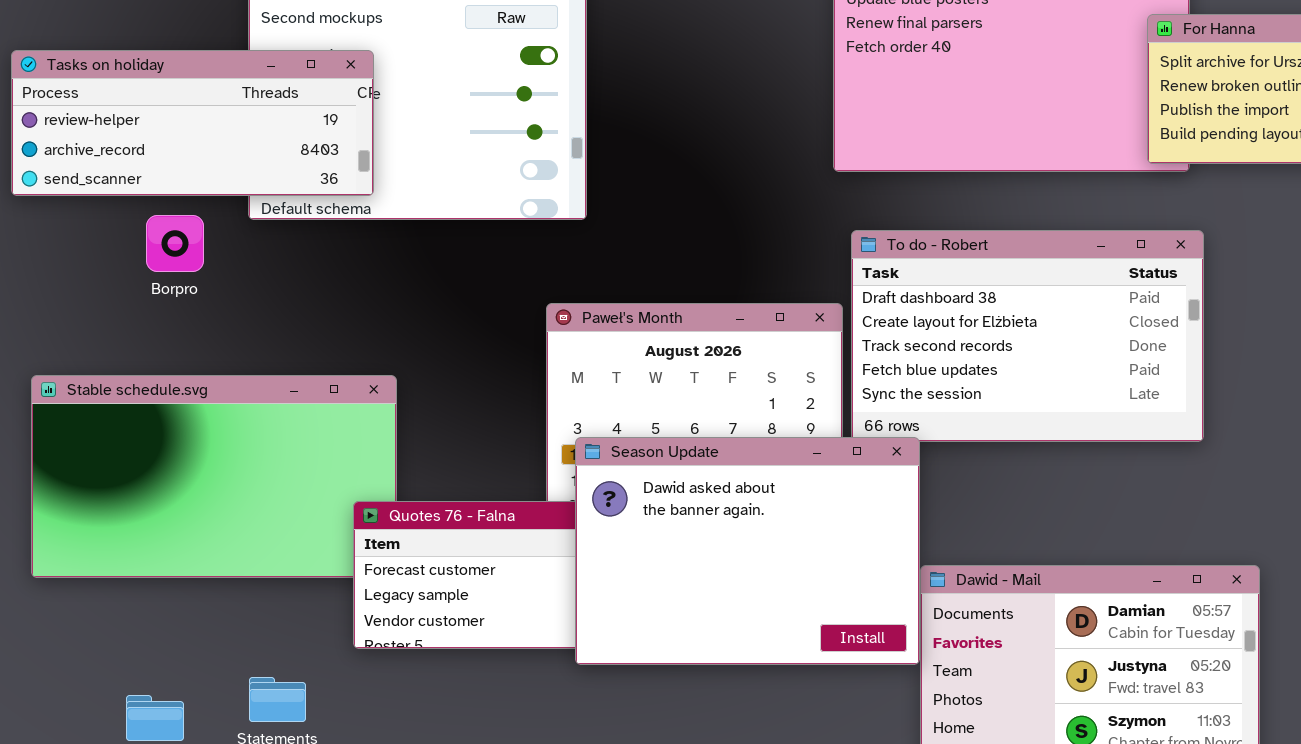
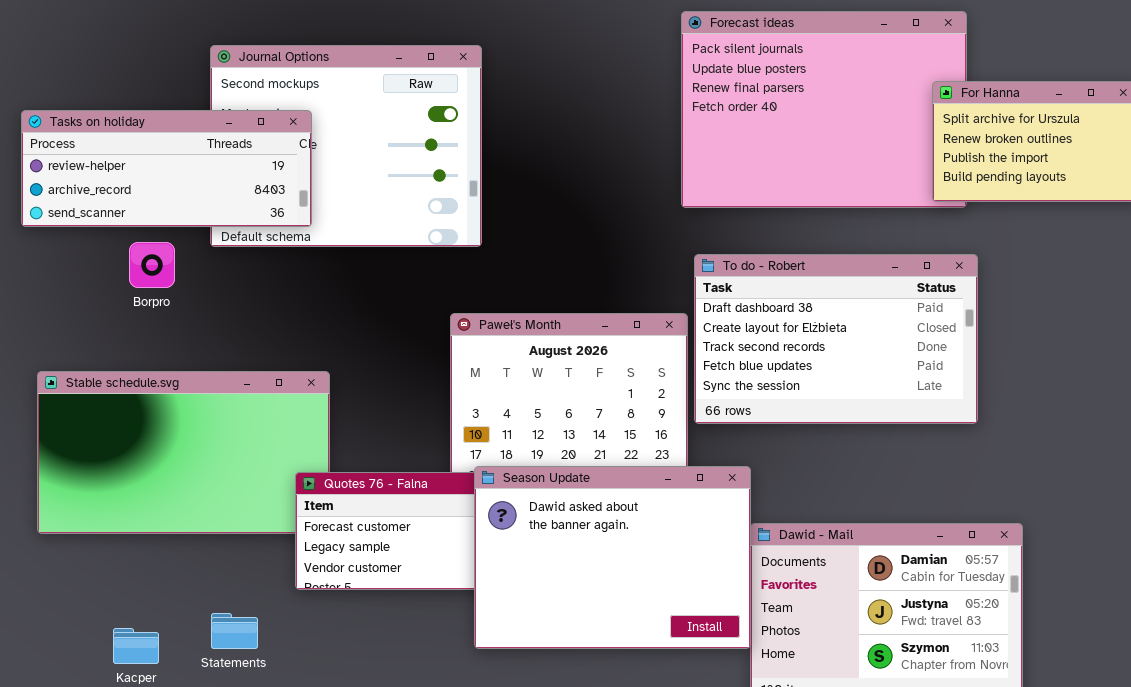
Season Update: [575,437,920,665] -> [474,466,751,649], moved

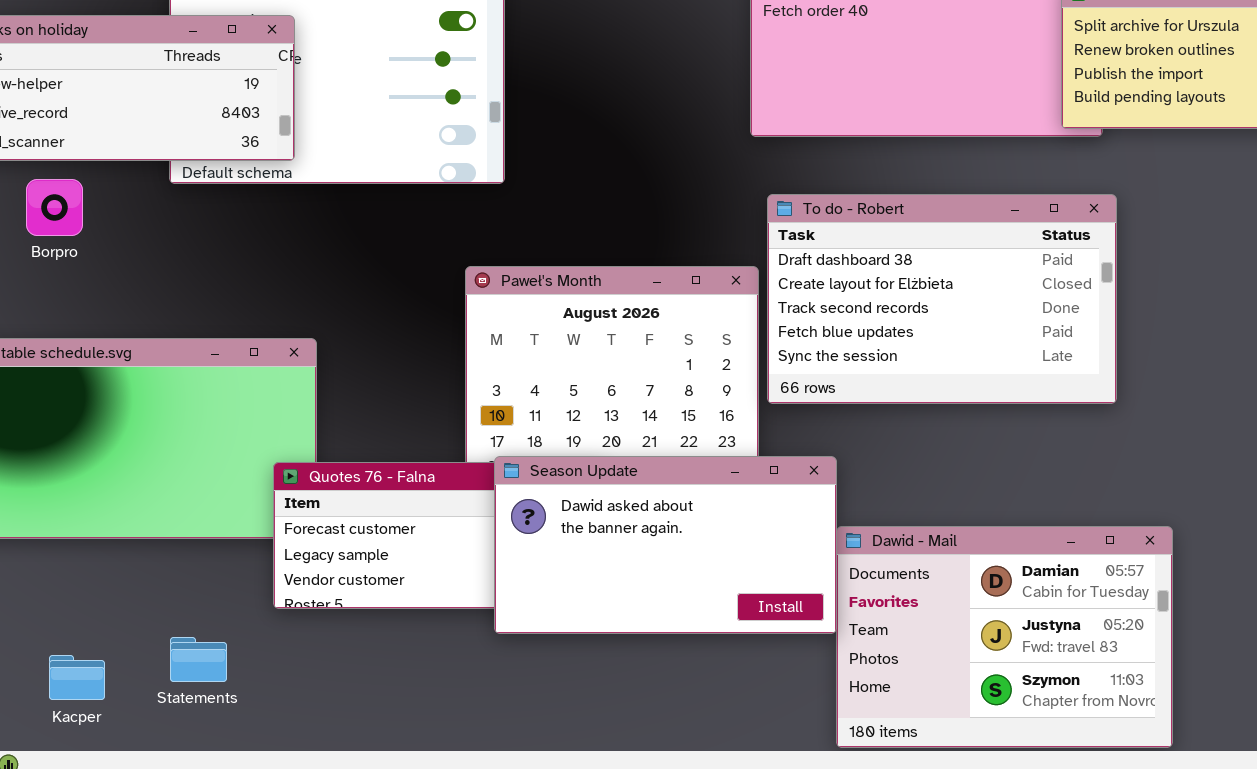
Borpro: [129,242,175,288] -> [26,179,83,236], moved
Season Update: [474,466,751,649] -> [494,456,837,634], resized

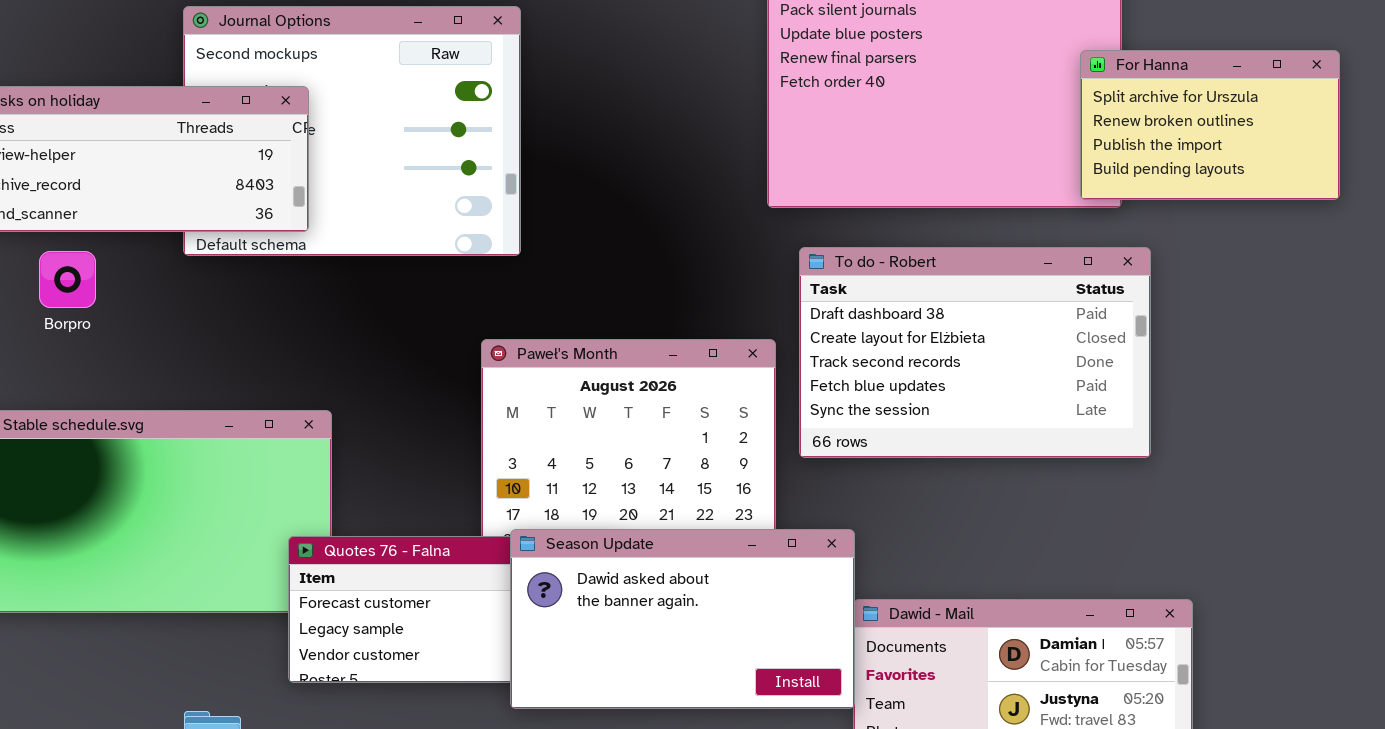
To do - Robert: [767,194,1117,404] -> [799,247,1151,458], moved

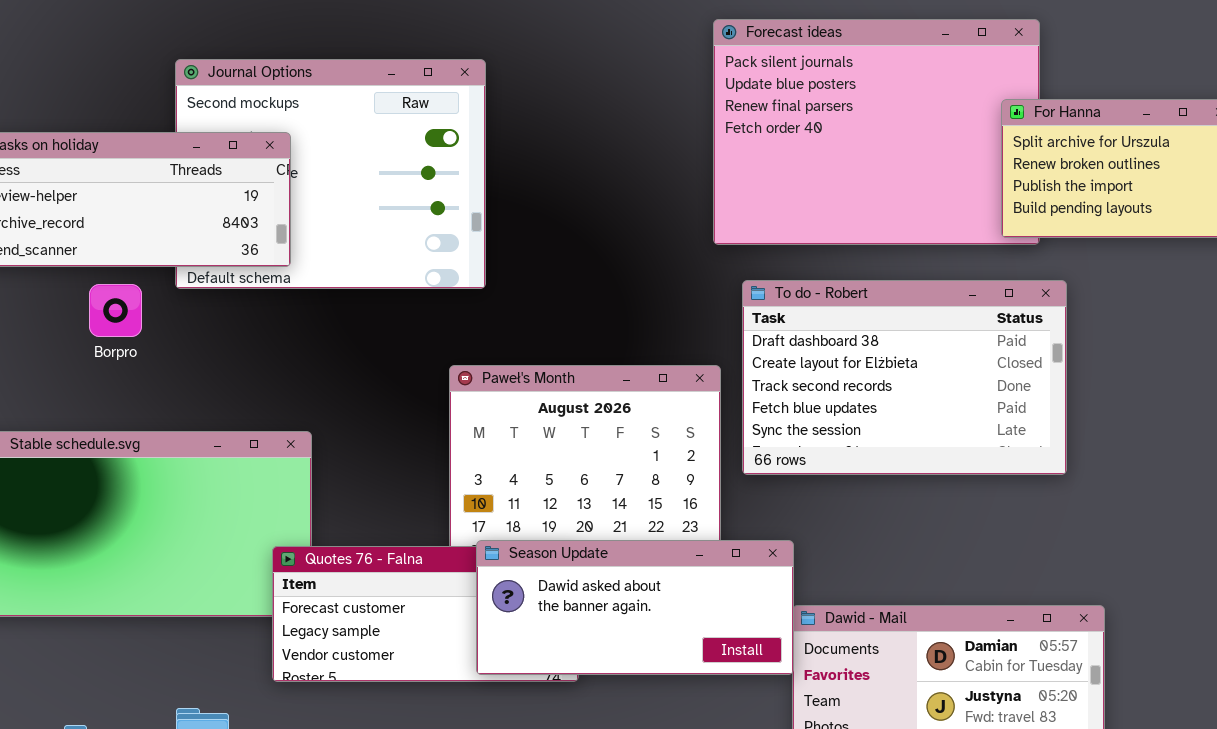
Borpro: [39,251,96,308] -> [89,284,142,337], moved
Season Update: [510,529,855,709] -> [476,540,794,675], resized

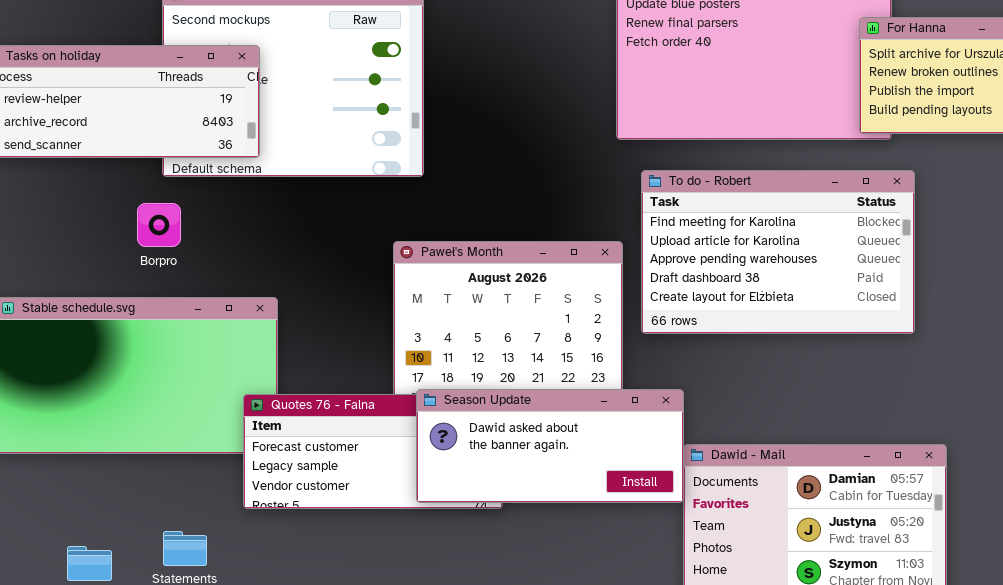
To do - Robert: [742,280,1067,475] -> [641,170,915,334], scrolled up 3 rows
Borpro: [89,284,142,337] -> [137,203,181,247], moved

